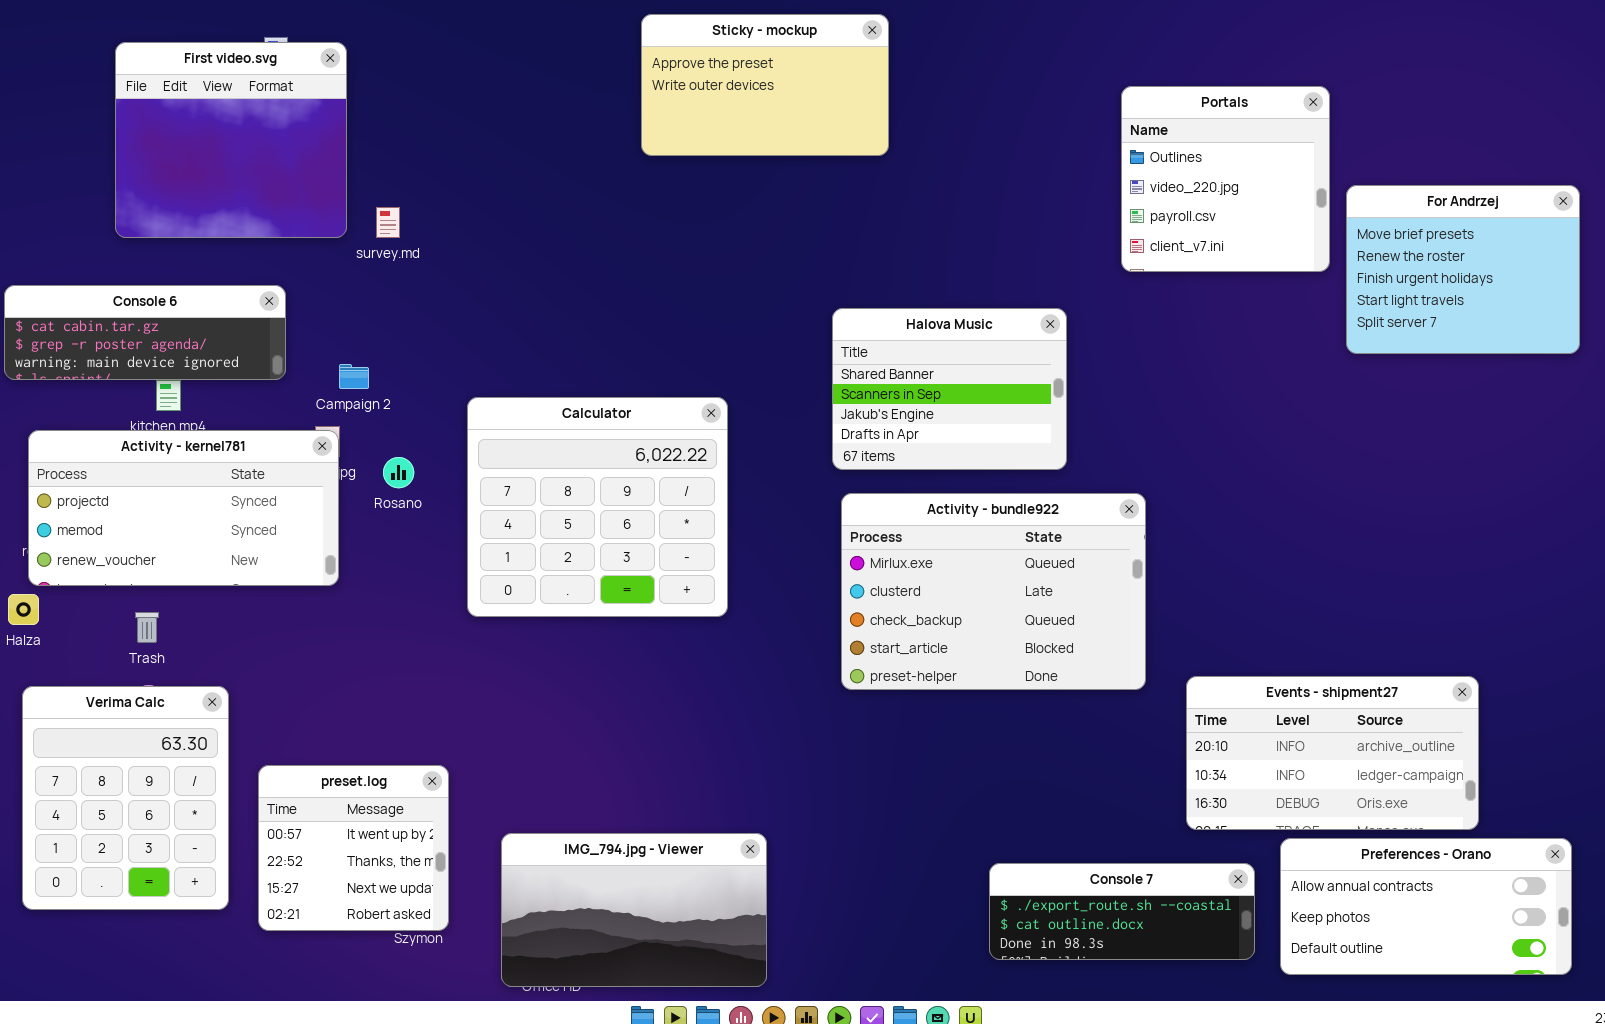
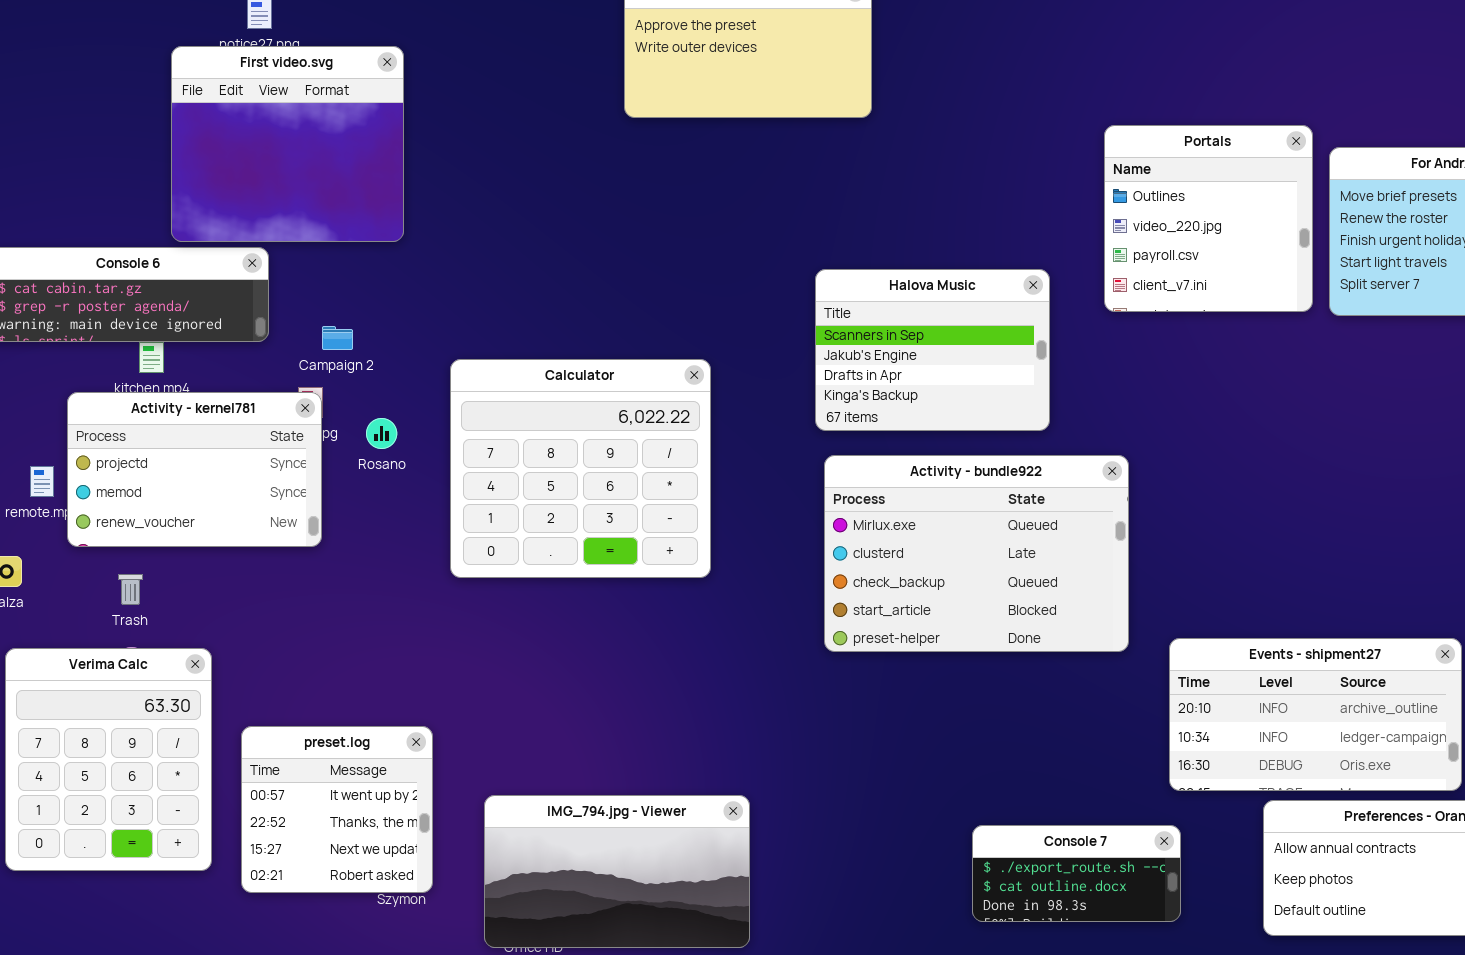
First video.svg: [115,42,347,238] -> [171,46,404,242], moved
Portals: [1121,86,1330,272] -> [1104,125,1313,312], moved
Halova Music: [832,308,1067,470] -> [815,269,1050,431], scrolled down 1 row
Activity - kernel781: [28,430,339,586] -> [67,392,322,547], resized
Console 7: [989,863,1255,960] -> [972,825,1181,922], resized

